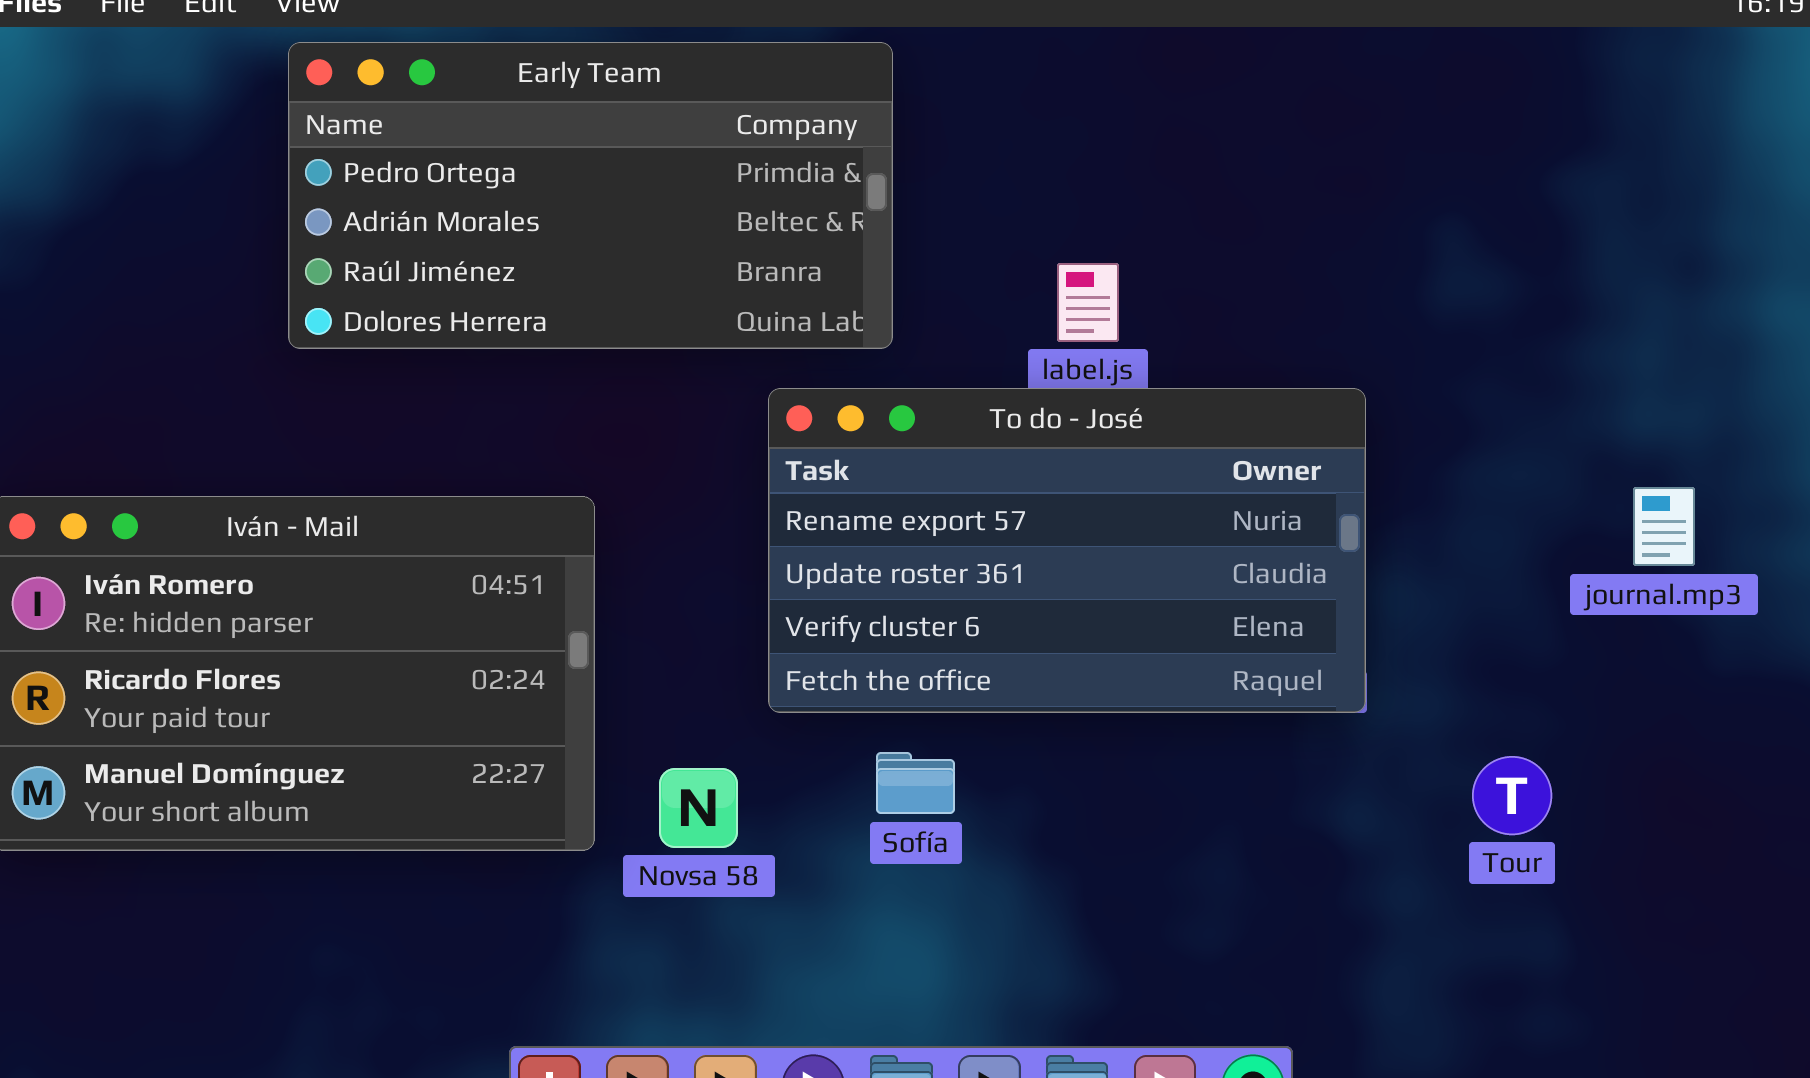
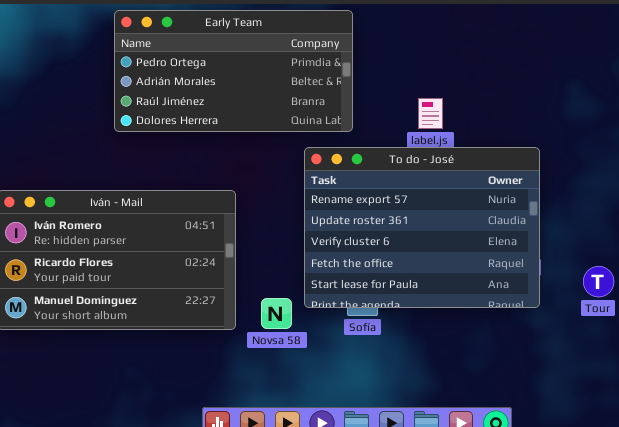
To do - José: [768,388,1366,713] -> [304,147,540,308], resized
Tour: [1472,756,1552,835] -> [583,266,614,297], moved

